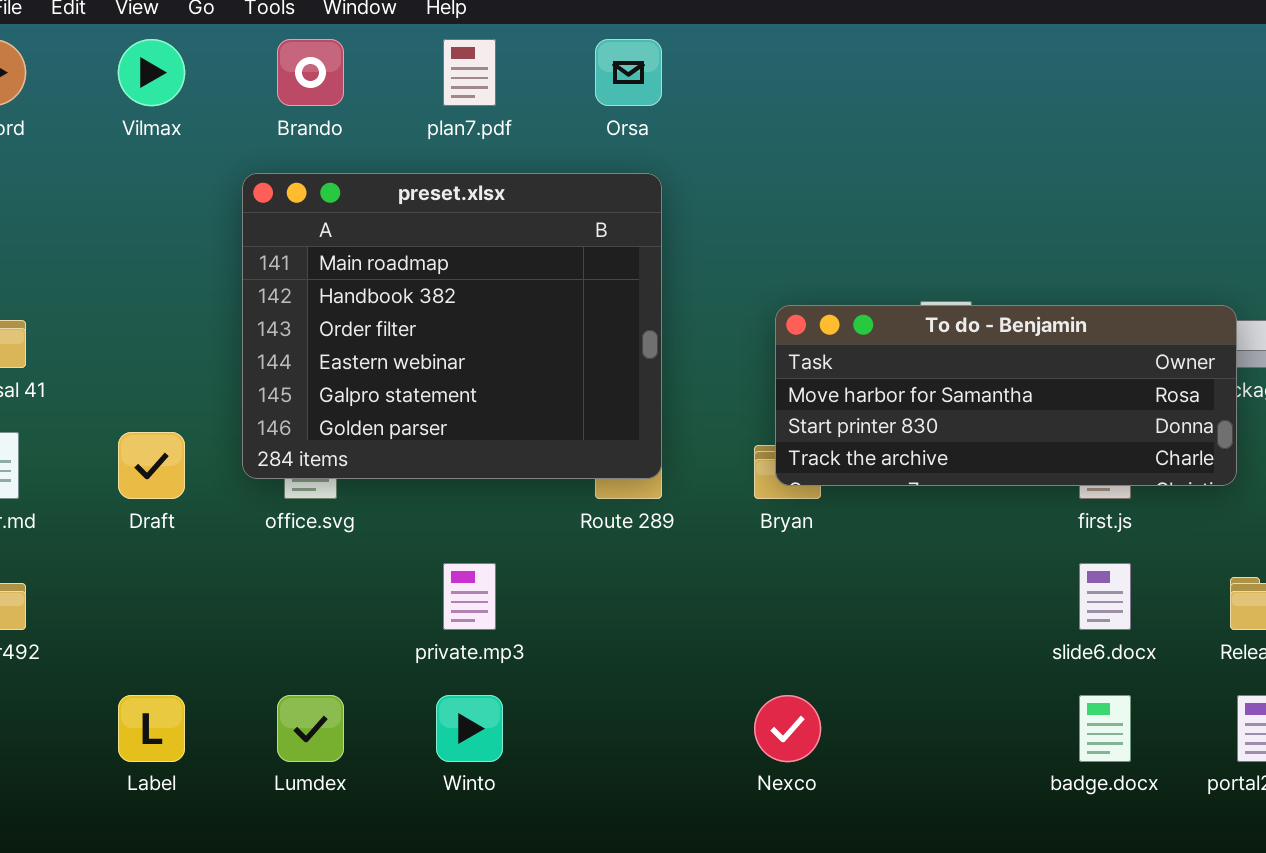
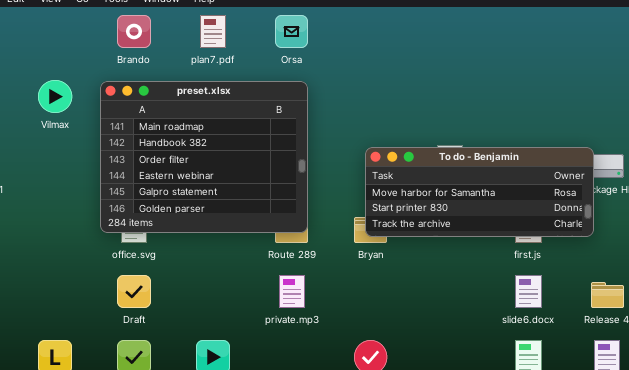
Vilmax: [118,39,185,106] -> [38,80,72,113], moved
Draft: [118,432,185,499] -> [117,275,151,308], moved
private.mp3: [443,563,496,630] -> [279,275,305,308], moved

